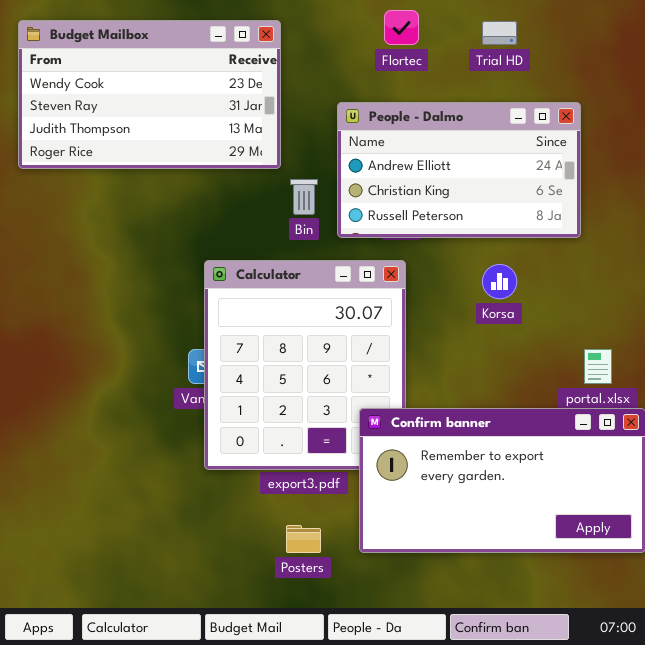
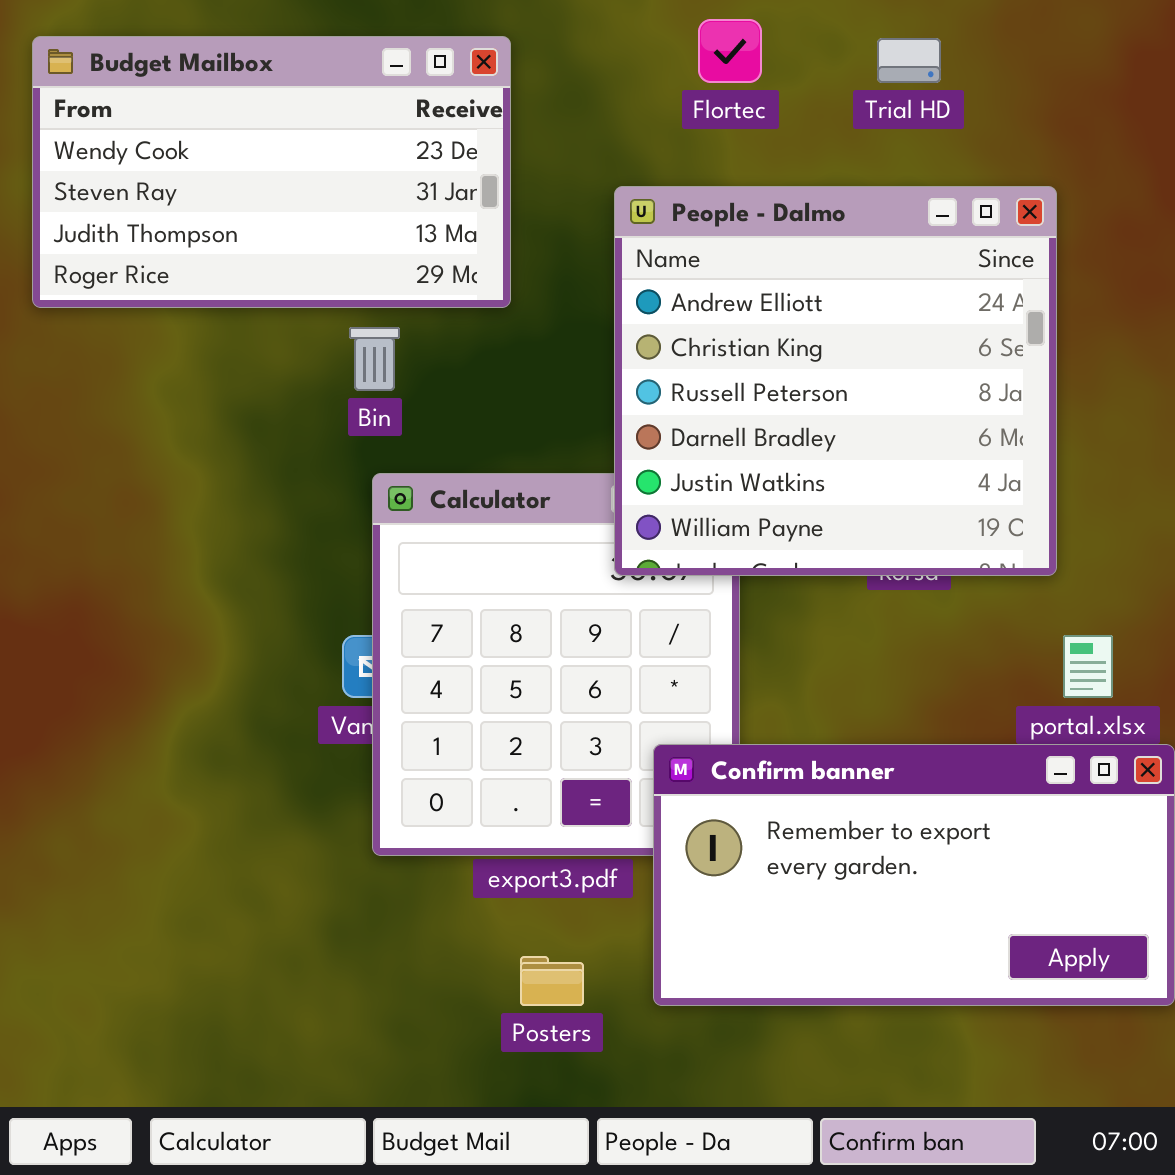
People - Dalmo: [337,102,581,238] -> [614,186,1057,576], resized
Bin: [290,179,318,215] -> [349,327,400,391], moved

